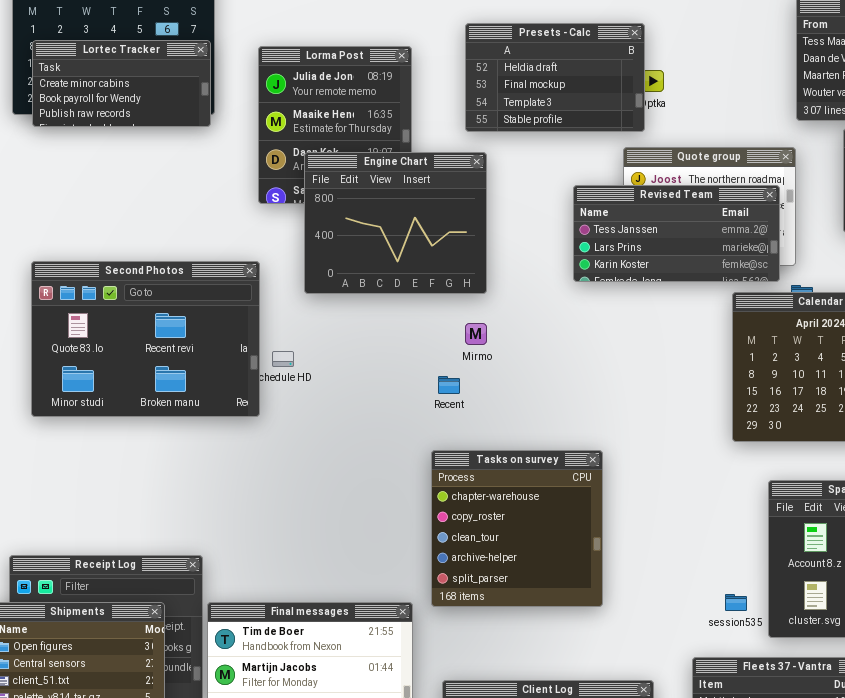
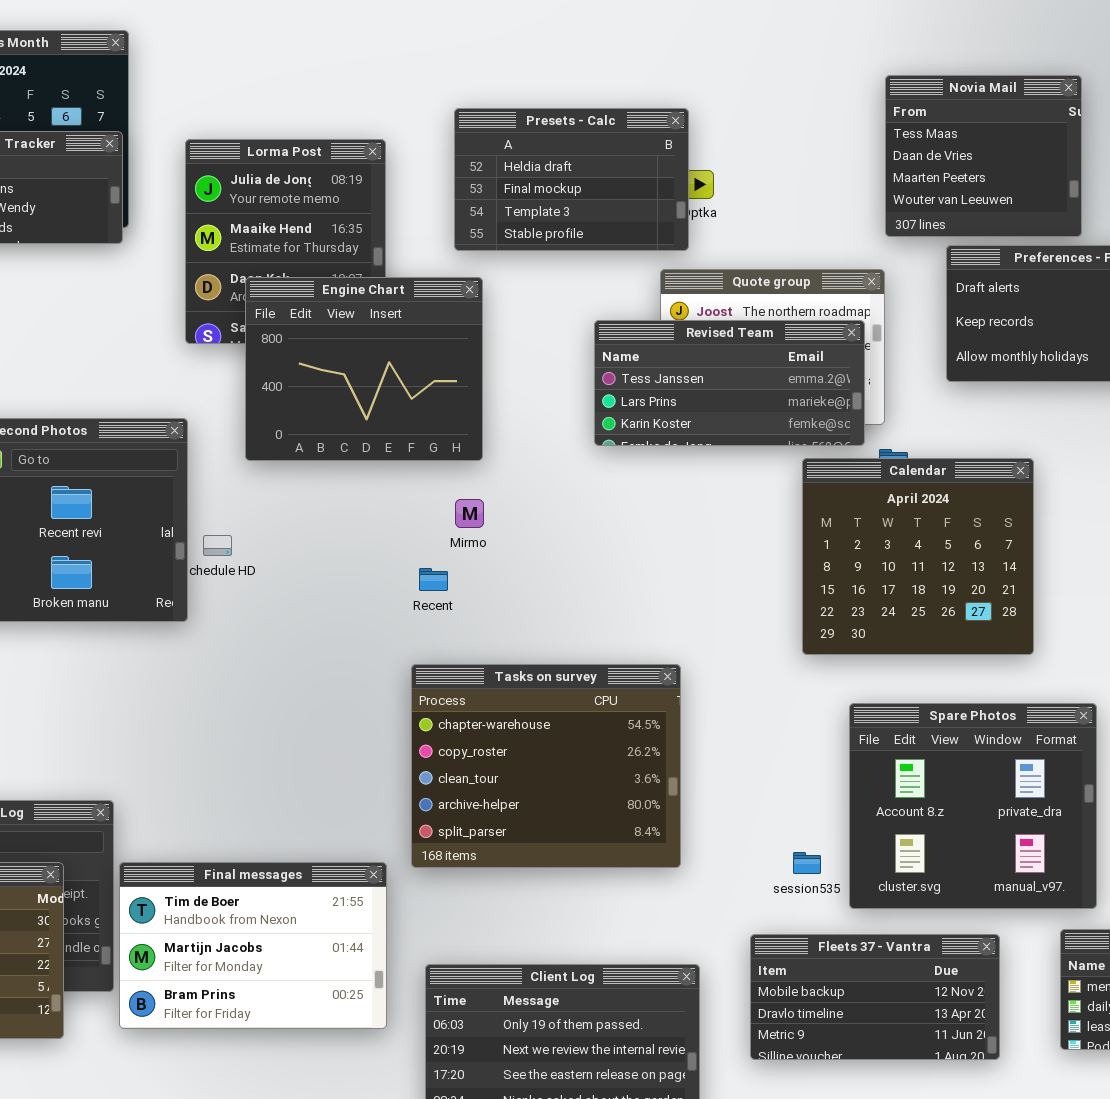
Tasks on survey: [431,450,603,607] -> [411,664,681,868], resized

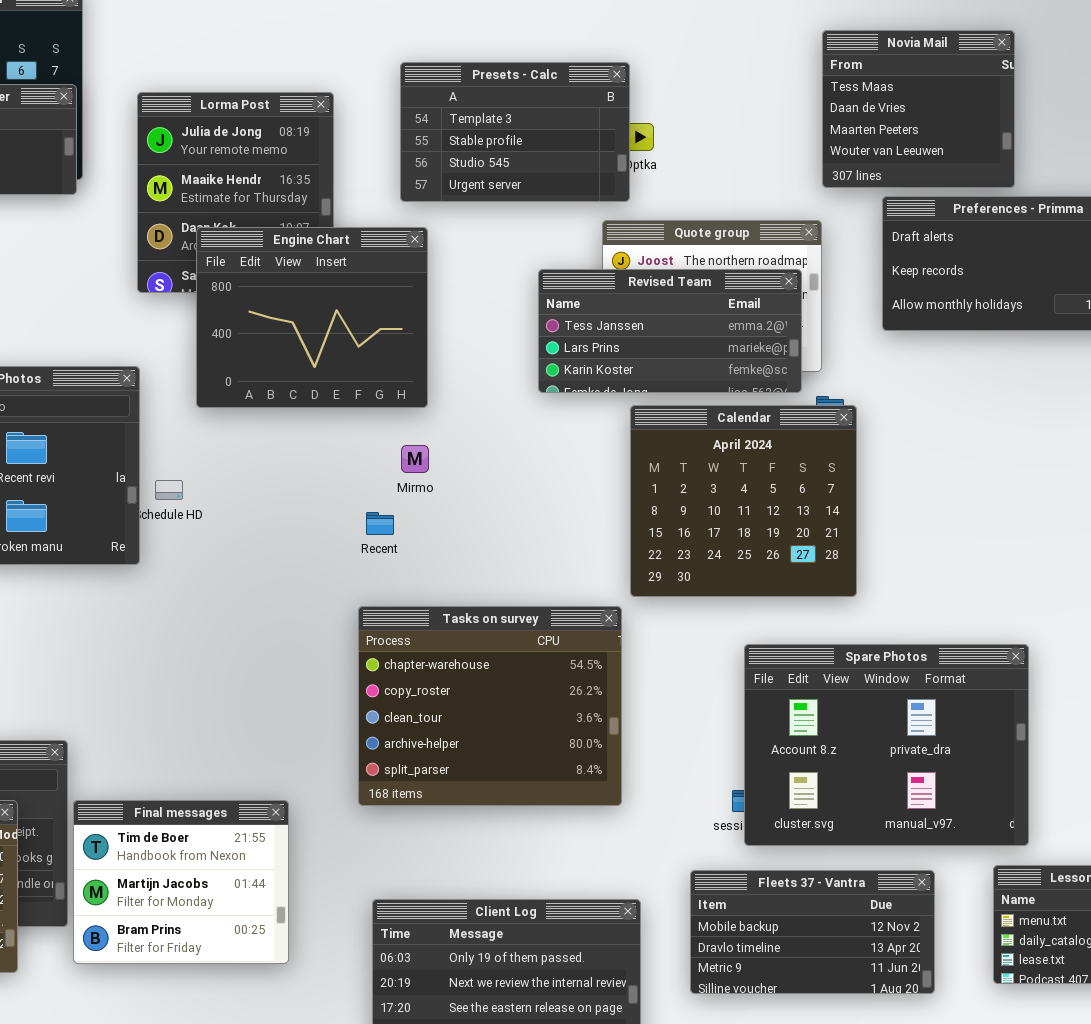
Presets - Calc: [454,108,689,251] -> [400,62,630,202], scrolled down 2 rows
Calendar: [802,458,1034,655] -> [630,405,857,597], moved
Spare Photos: [849,703,1097,909] -> [744,644,1029,846], resized
Final messages: [119,862,387,1029] -> [73,800,289,964], resized

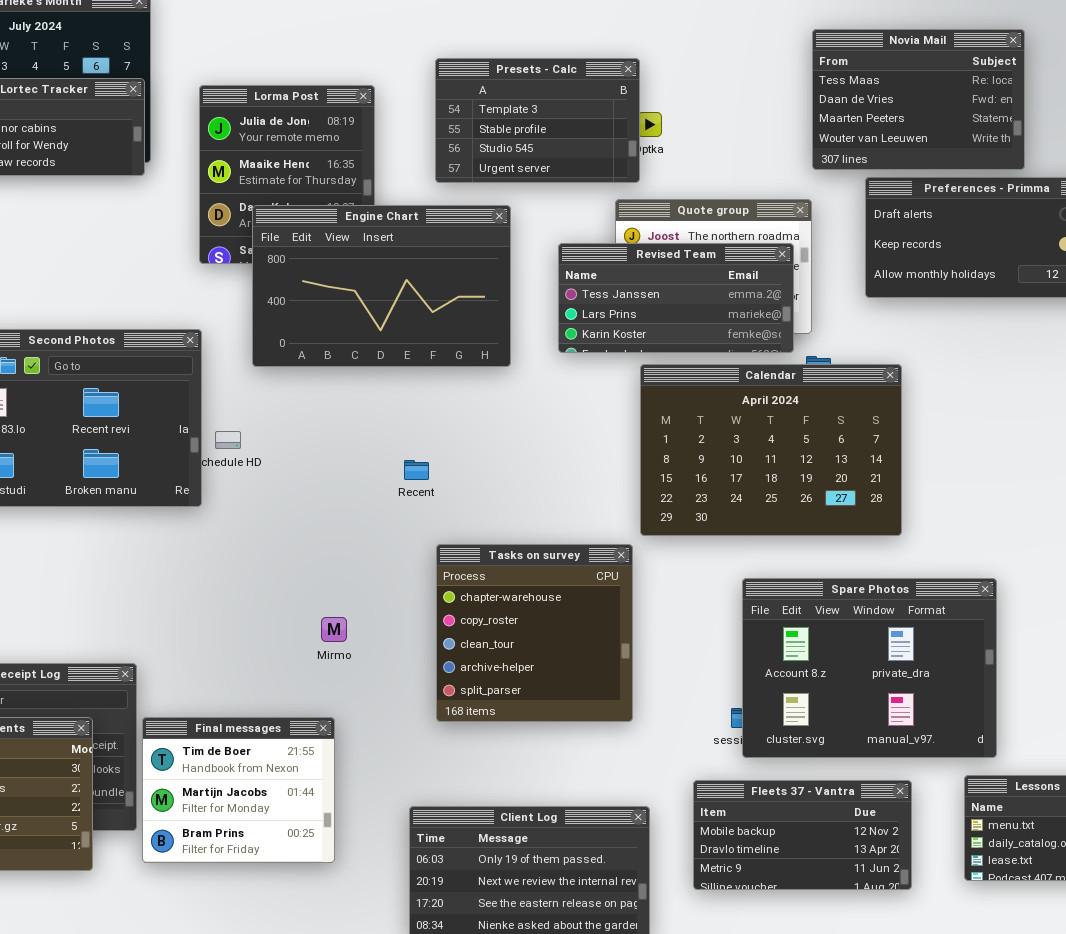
Novia Mail: [822,30,1015,188] -> [812,29,1025,170], resized
Engine Chart: [196,227,428,408] -> [252,205,511,367], resized
Calendar: [630,405,857,597] -> [640,364,902,536], resized
Mirmo: [401,445,429,473] -> [321,617,347,642], moved
Tasks on survey: [358,606,622,806] -> [436,544,633,722], resized

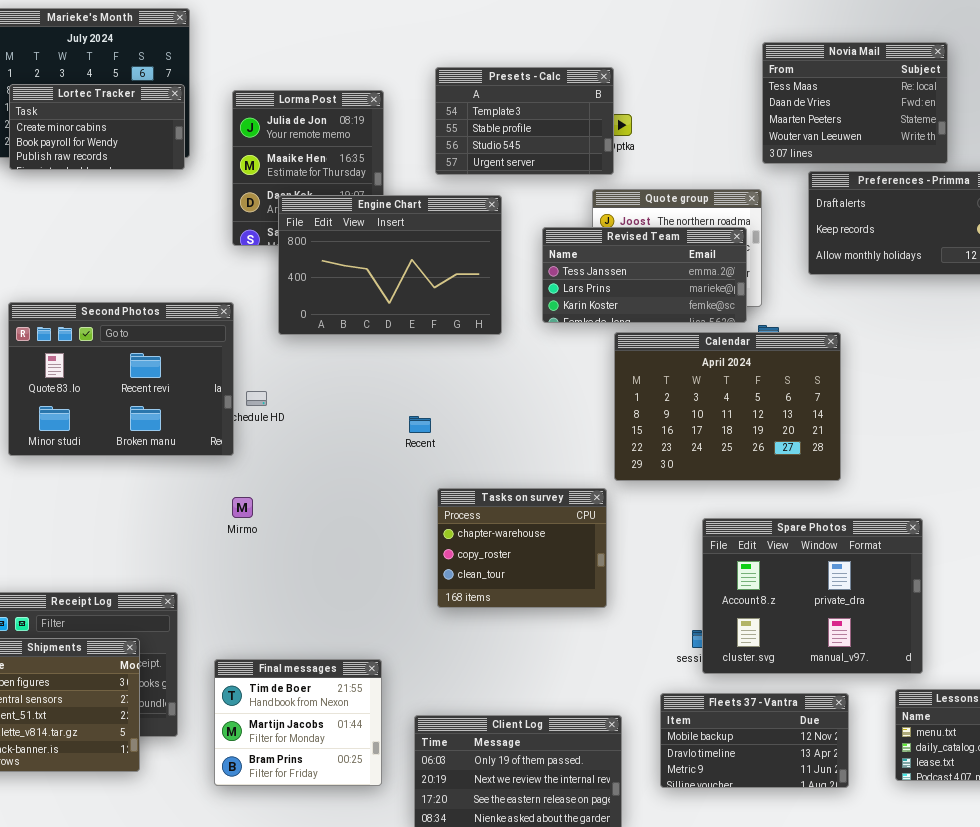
Tasks on survey: [436,544,633,722] -> [437,488,607,608], resized
Mirmo: [321,617,347,642] -> [232,497,253,518], moved
Final messages: [142,717,335,863] -> [214,659,382,786], moved

